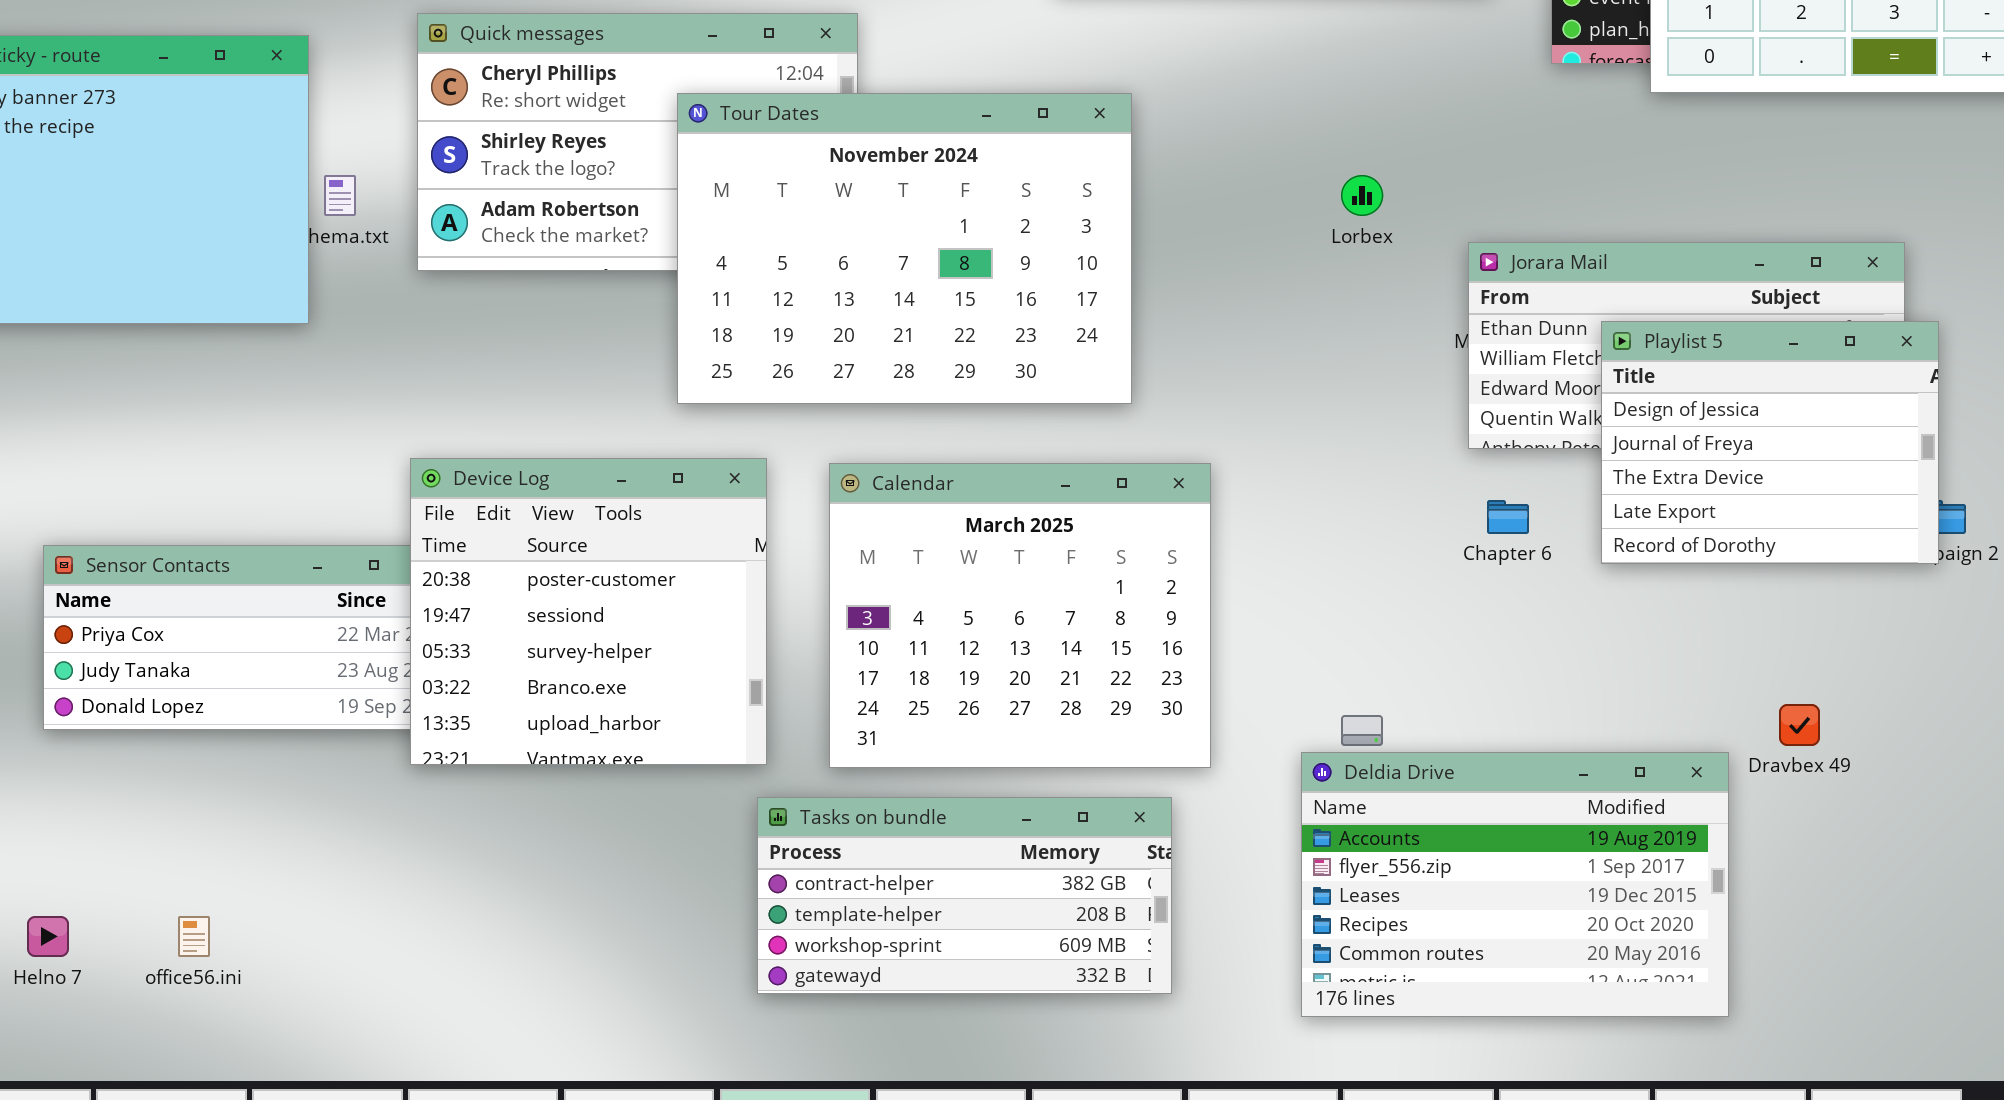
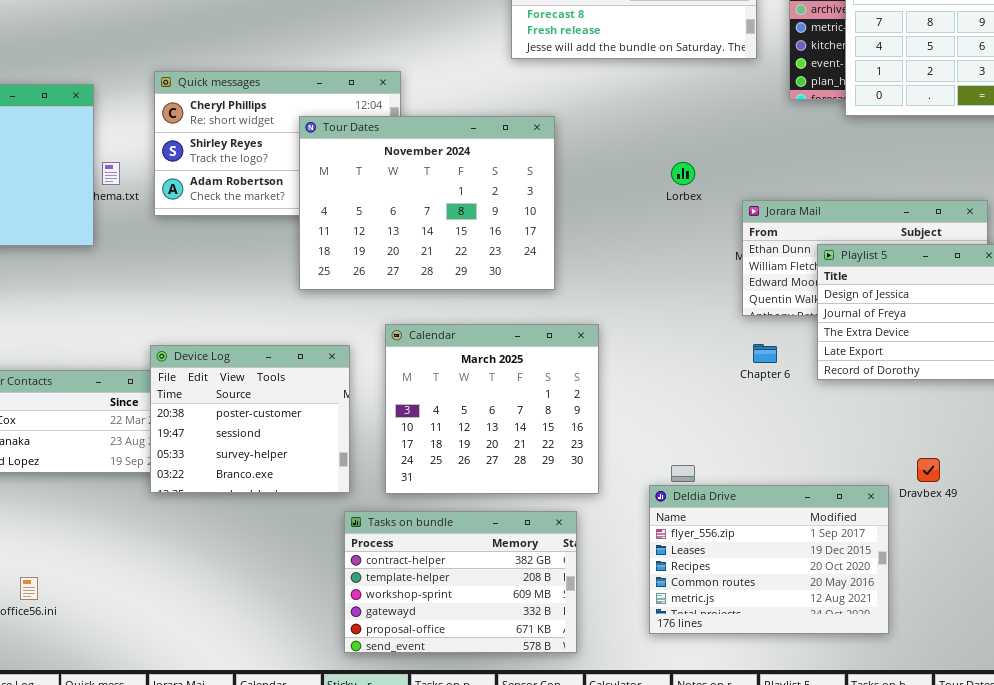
Device Log: [410,458,767,765] -> [150,345,350,493], resized
Deldia Drive: [1301,752,1729,1017] -> [649,485,889,634], scrolled down 1 row
Tasks on bundle: [757,797,1172,994] -> [344,511,577,653], resized

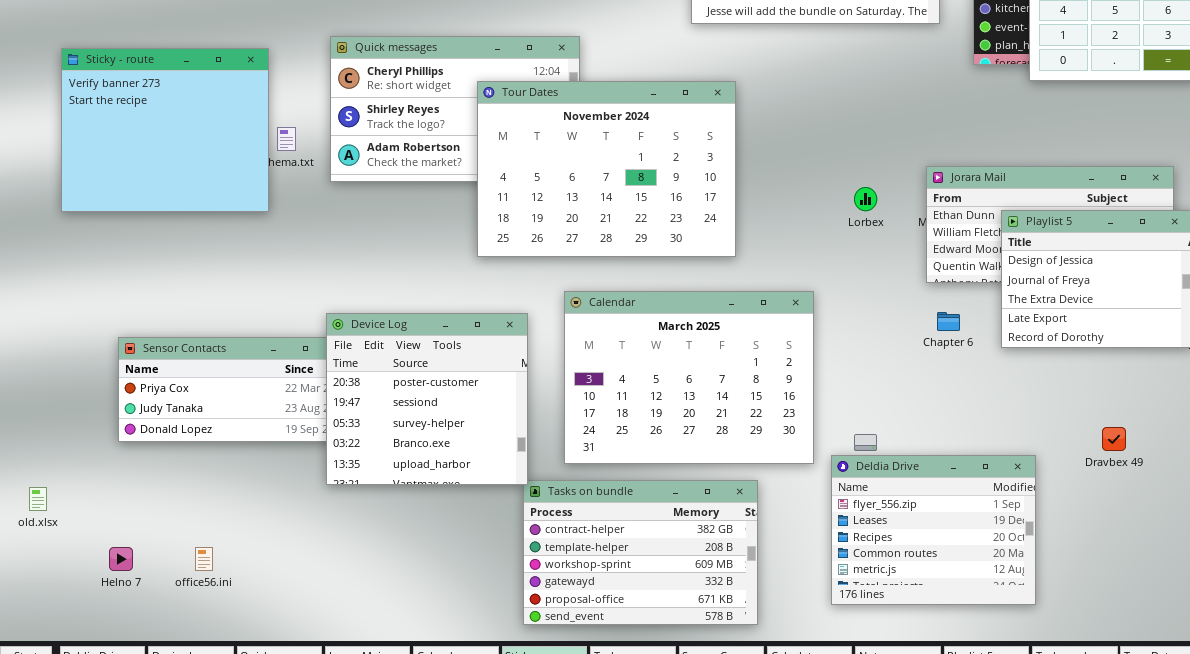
Lorbex: [671,162,695,185] -> [854,187,877,211], moved
Calendar: [385,324,599,494] -> [564,291,814,464], resized
Device Log: [150,345,350,493] -> [326,313,528,485], resized
Deldia Drive: [649,485,889,634] -> [831,455,1036,605], resized

